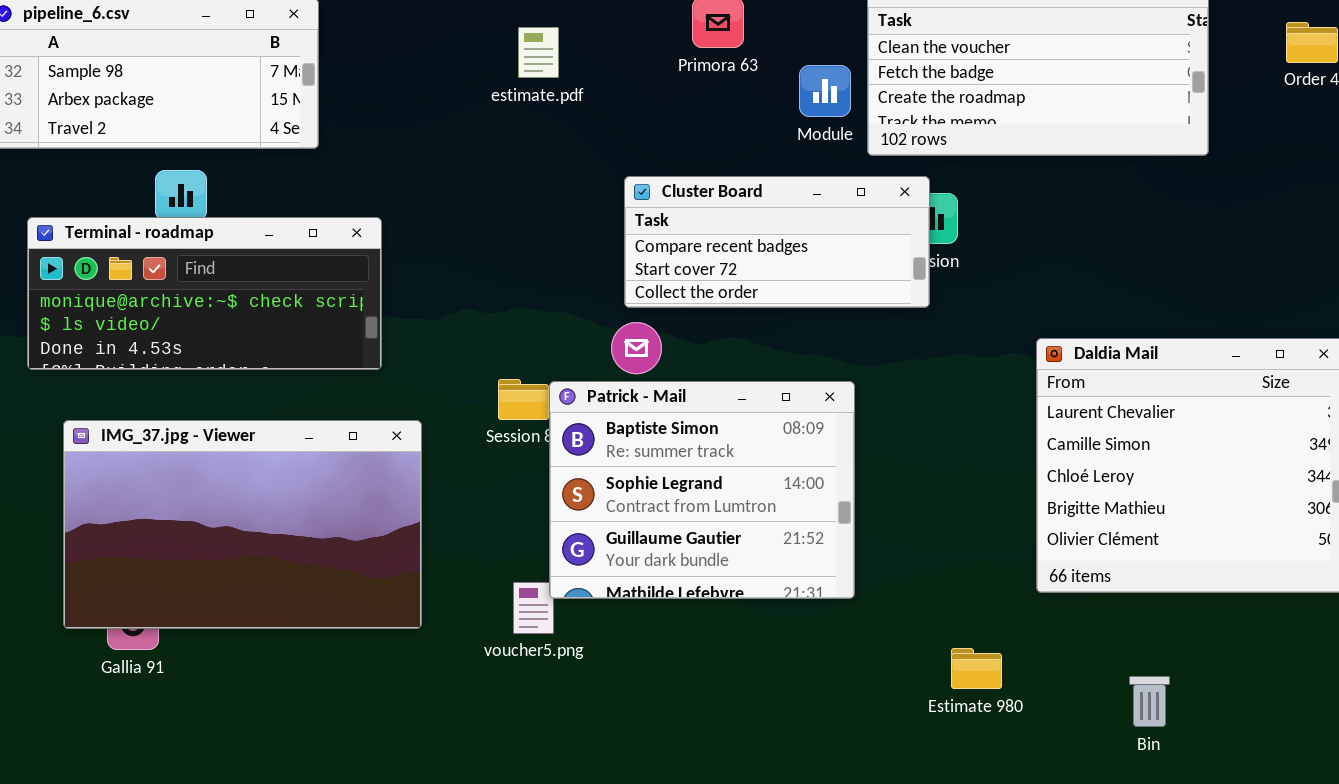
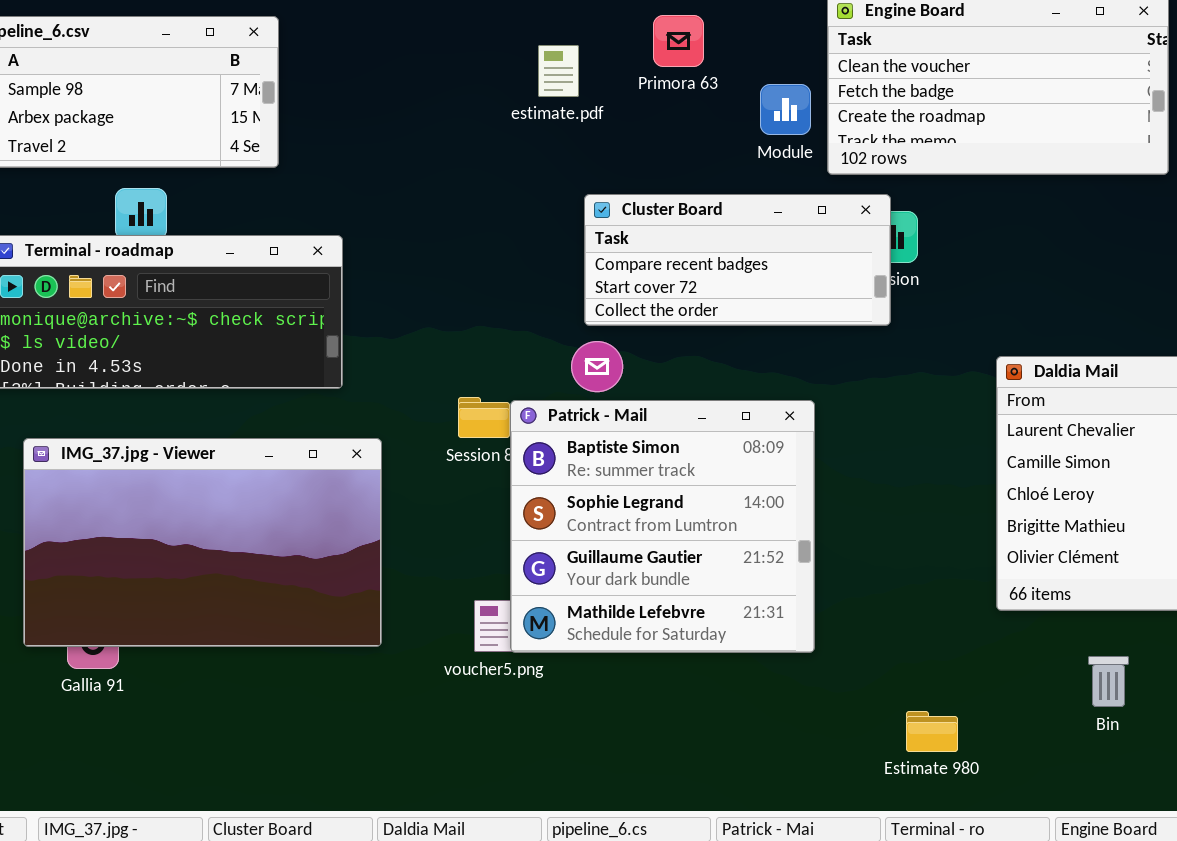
estimate.pdf: [518,27,559,78] -> [538,45,579,97], moved
Patrick - Mail: [549,381,855,599] -> [510,400,815,653], resized
Estimate 980: [951,648,1002,689] -> [906,711,958,752], moved
Bin: [1129,676,1170,727] -> [1088,656,1129,707], moved

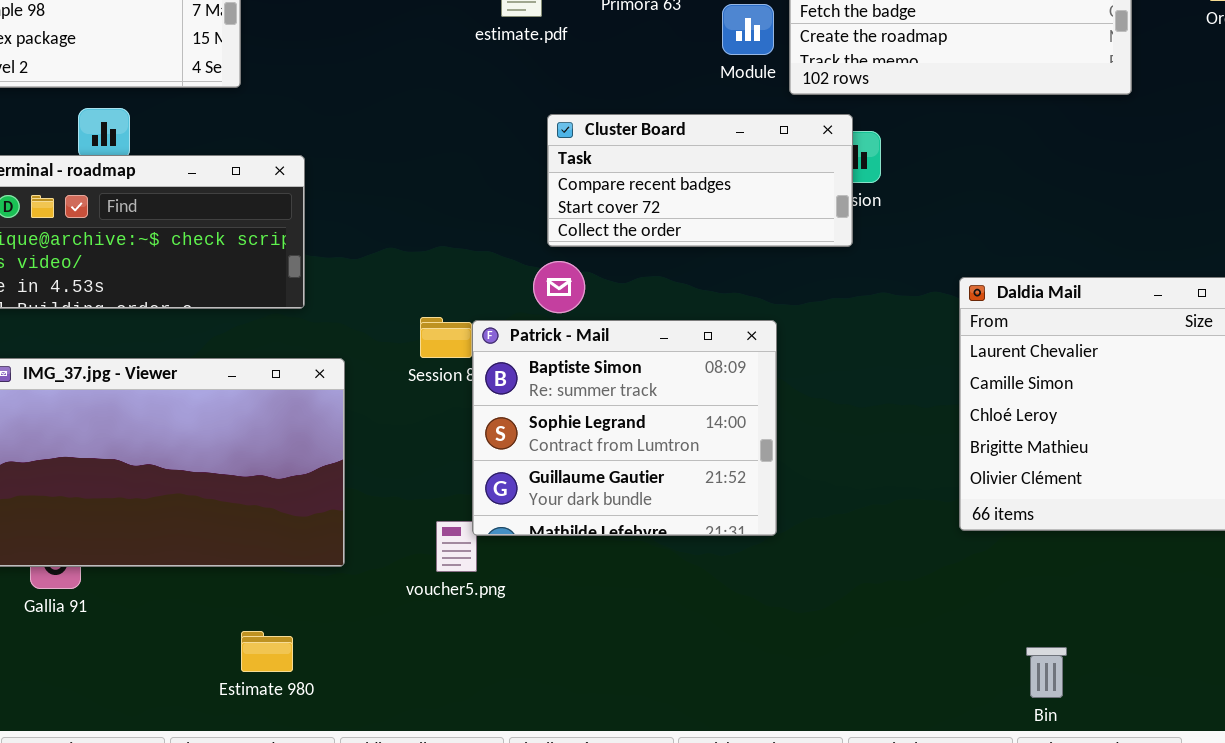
Patrick - Mail: [510,400,815,653] -> [472,320,777,536], resized
Bin: [1088,656,1129,707] -> [1026,647,1067,698], moved
Estimate 980: [906,711,958,752] -> [241,631,293,672], moved

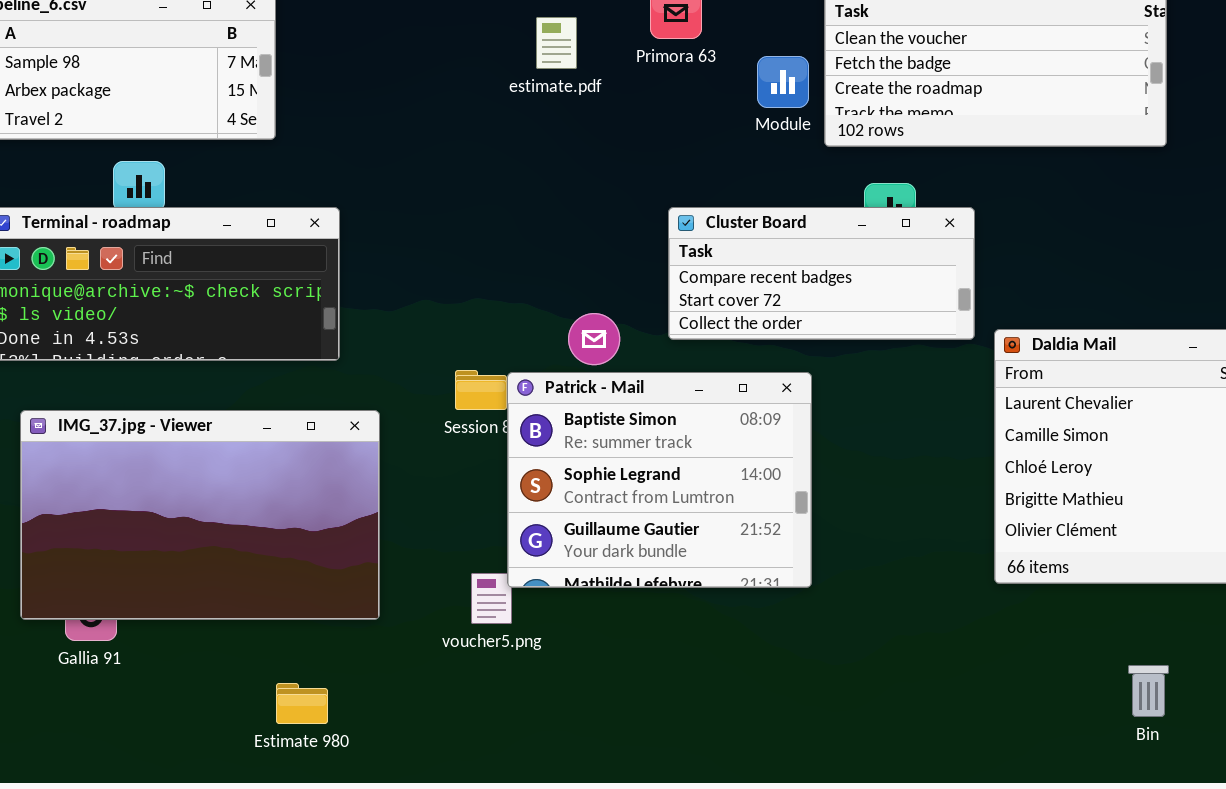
Cluster Board: [547,114,853,247] -> [668,207,975,340], moved
Bin: [1026,647,1067,698] -> [1128,665,1169,717], moved

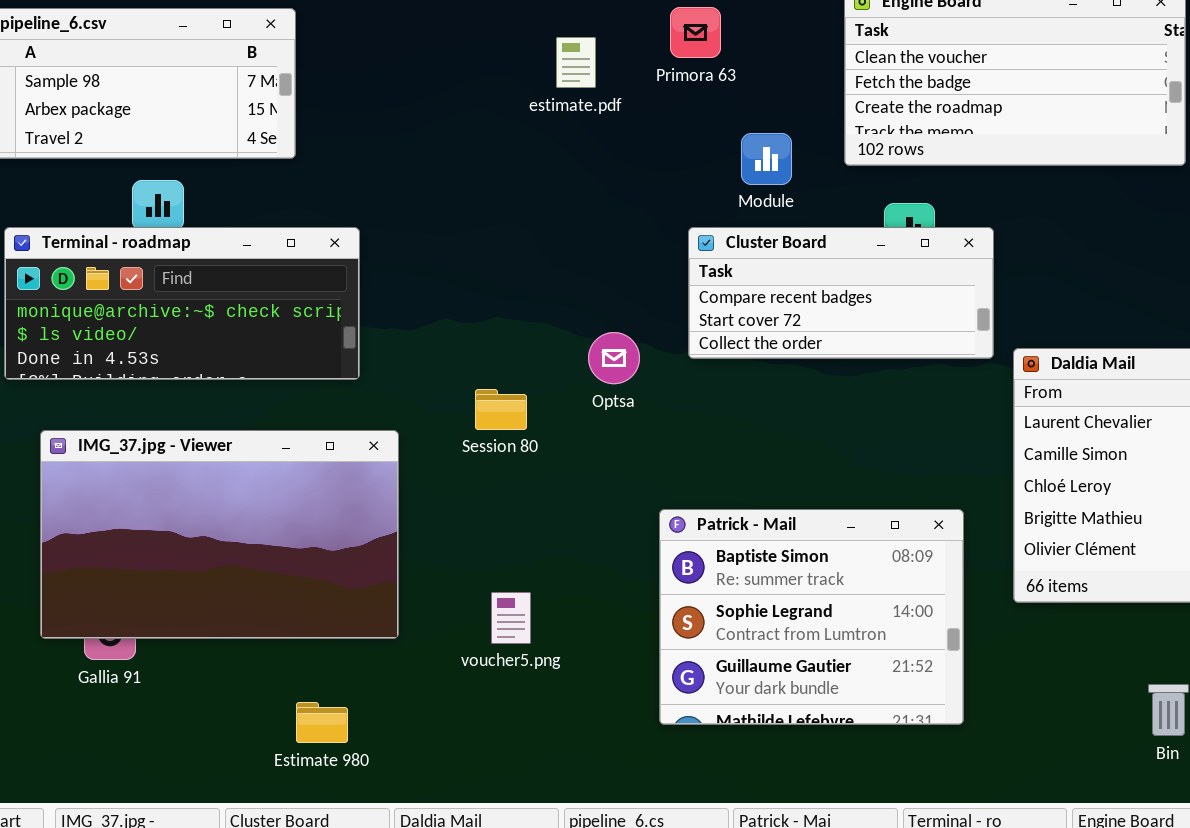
Module: [757,56,809,108] -> [741,133,792,185], moved
Patrick - Mail: [507,372,812,588] -> [659,509,964,725], moved

